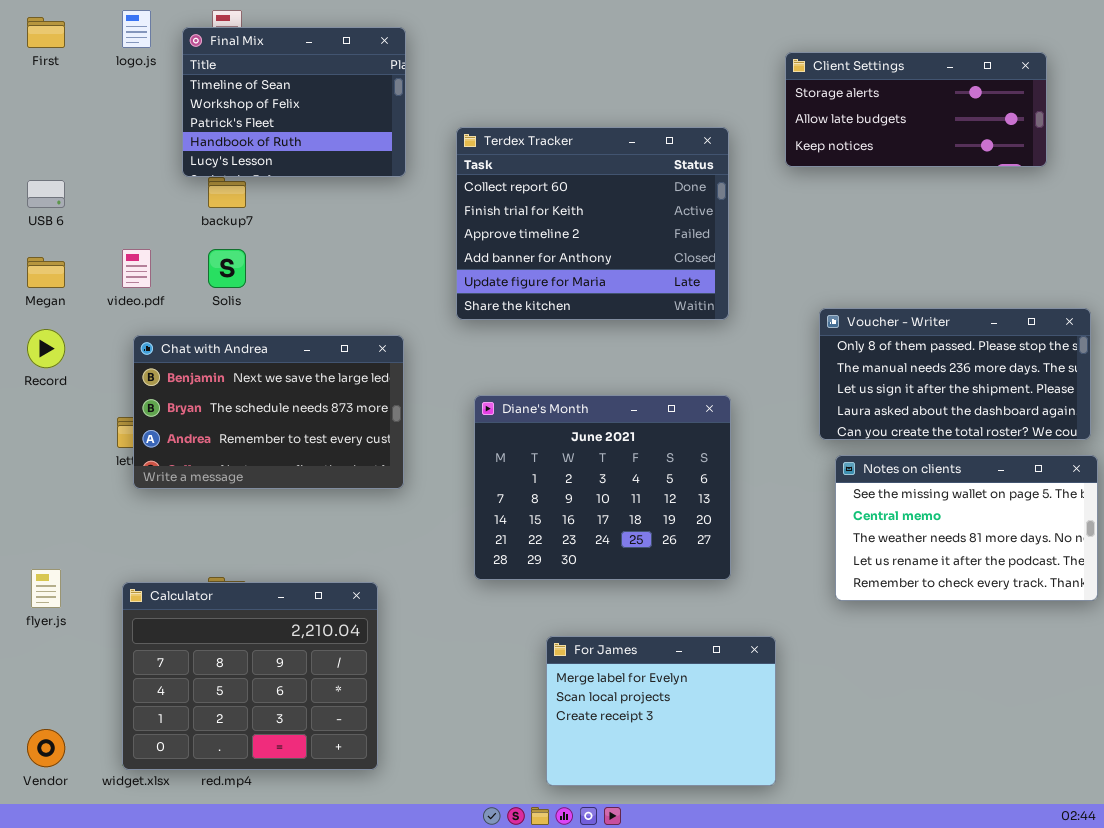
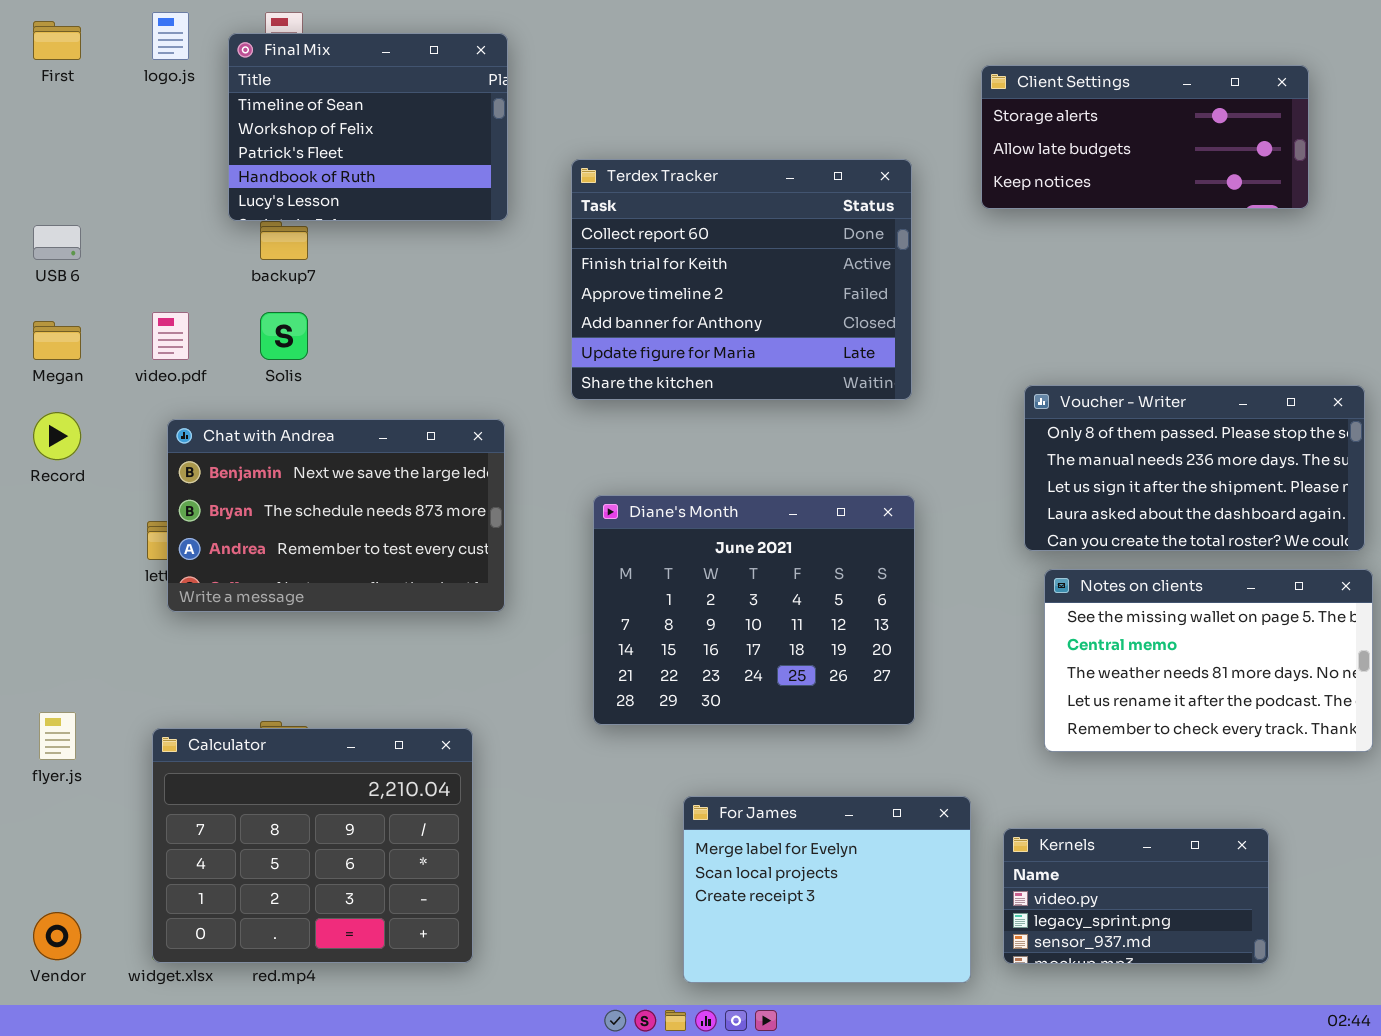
Kernels: none -> [1003,828,1269,964], opened

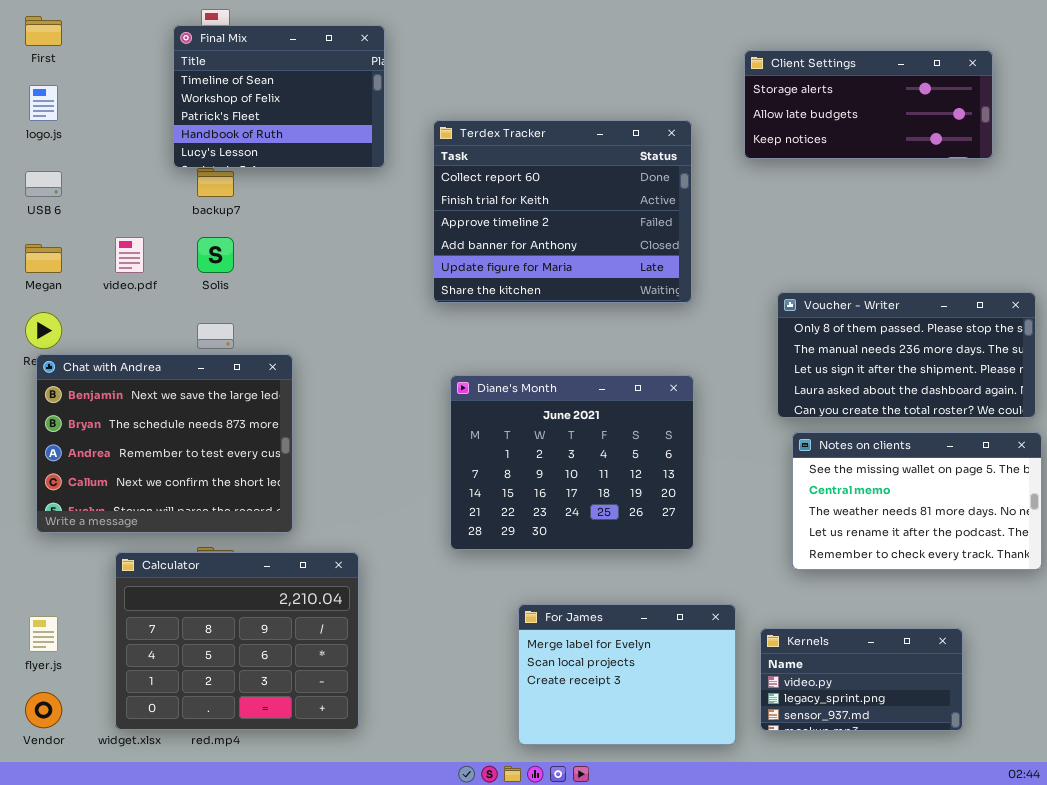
logo.js: [152,12,189,60] -> [29,85,58,121], moved
Chat with Andrea: [167,419,505,612] -> [36,354,293,533], moved, resized
flyer.js: [39,712,76,760] -> [29,616,58,652], moved

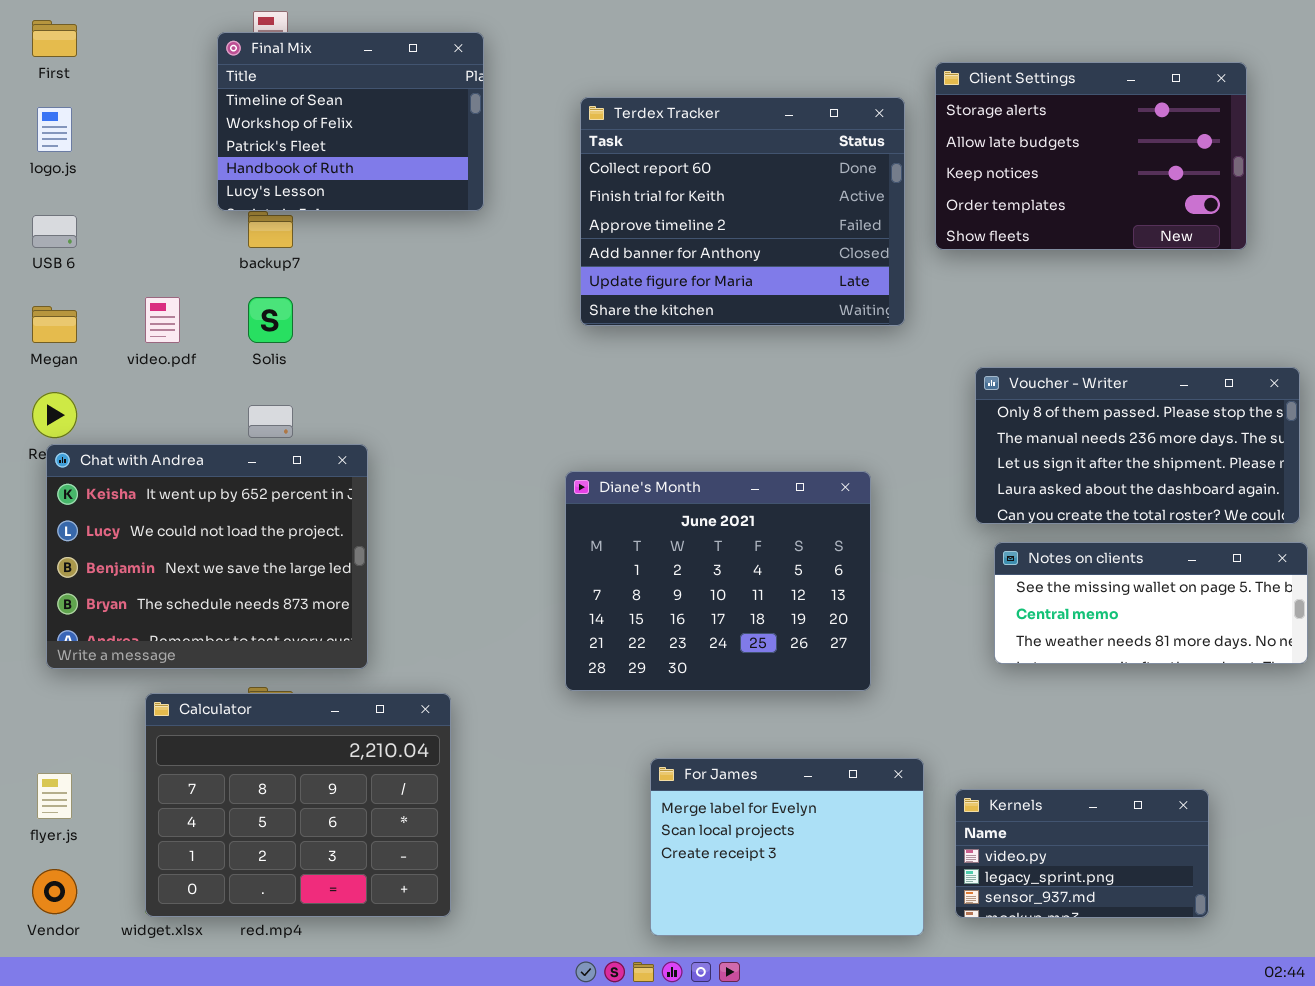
Client Settings: [744,50,993,159] -> [935,62,1247,250], resized
Terdex Tracker: [433,120,692,303] -> [580,97,905,326], moved
Chat with Andrea: [36,354,293,533] -> [46,444,368,669], scrolled up 2 rows
Notes on clients: [792,432,1042,570] -> [994,542,1308,664], resized

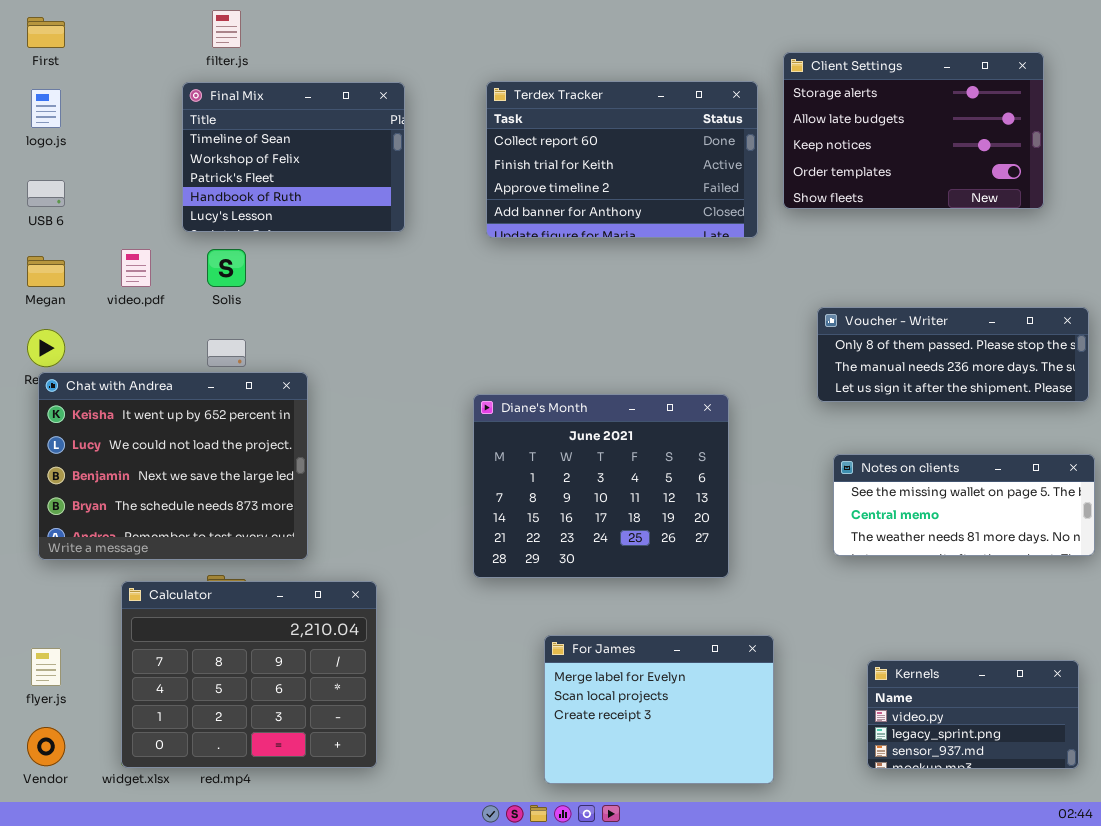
Final Mix: [217,32,484,211] -> [182,82,405,232], moved
Terdex Tracker: [580,97,905,326] -> [486,81,758,238], resized
Voucher - Writer: [975,367,1300,524] -> [817,307,1089,402], resized
Kernels: [955,789,1209,918] -> [867,660,1079,769], moved

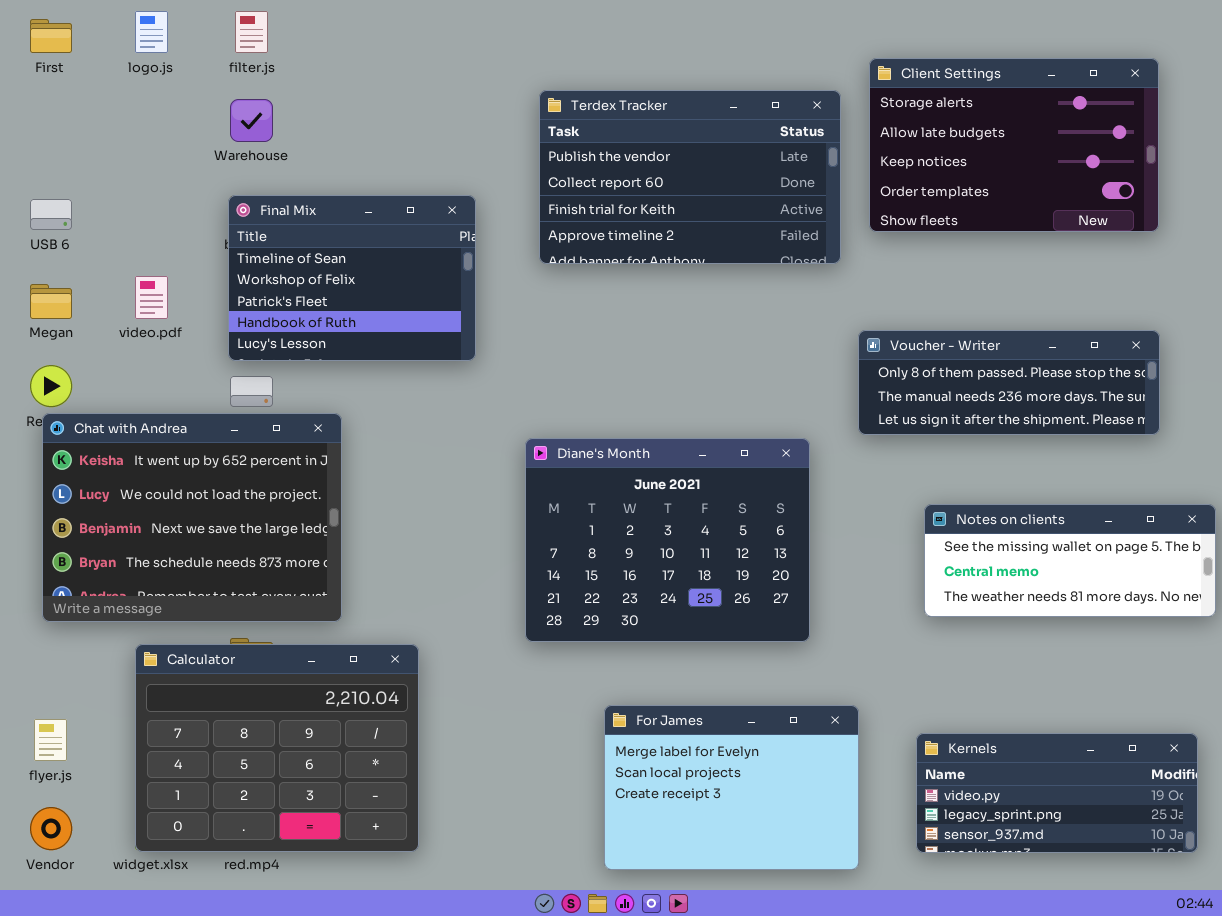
Terdex Tracker: [486,81,758,238] -> [539,90,841,264], scrolled up 1 row
Final Mix: [182,82,405,232] -> [228,195,476,361], moved
logo.js: [31,89,61,128] -> [135,11,168,53], moved
Voucher - Writer: [817,307,1089,402] -> [858,330,1160,435], moved
Kernels: [867,660,1079,769] -> [916,733,1198,853], resized

